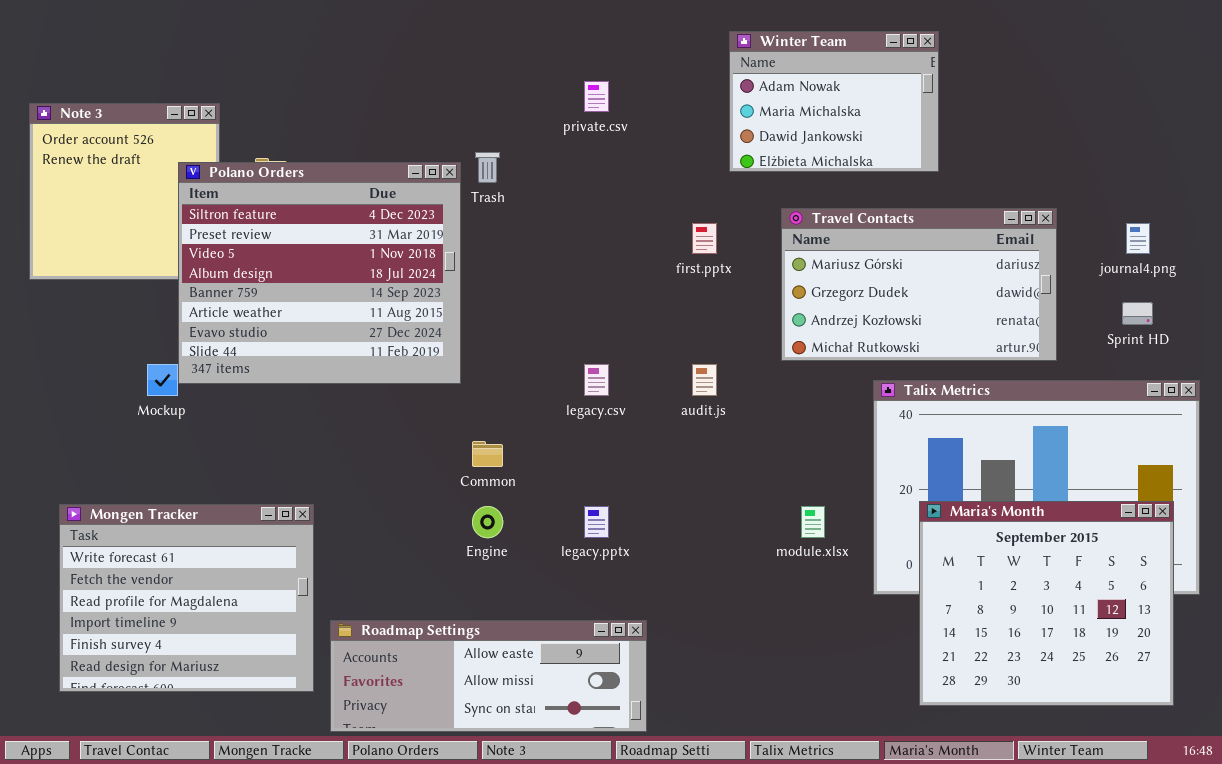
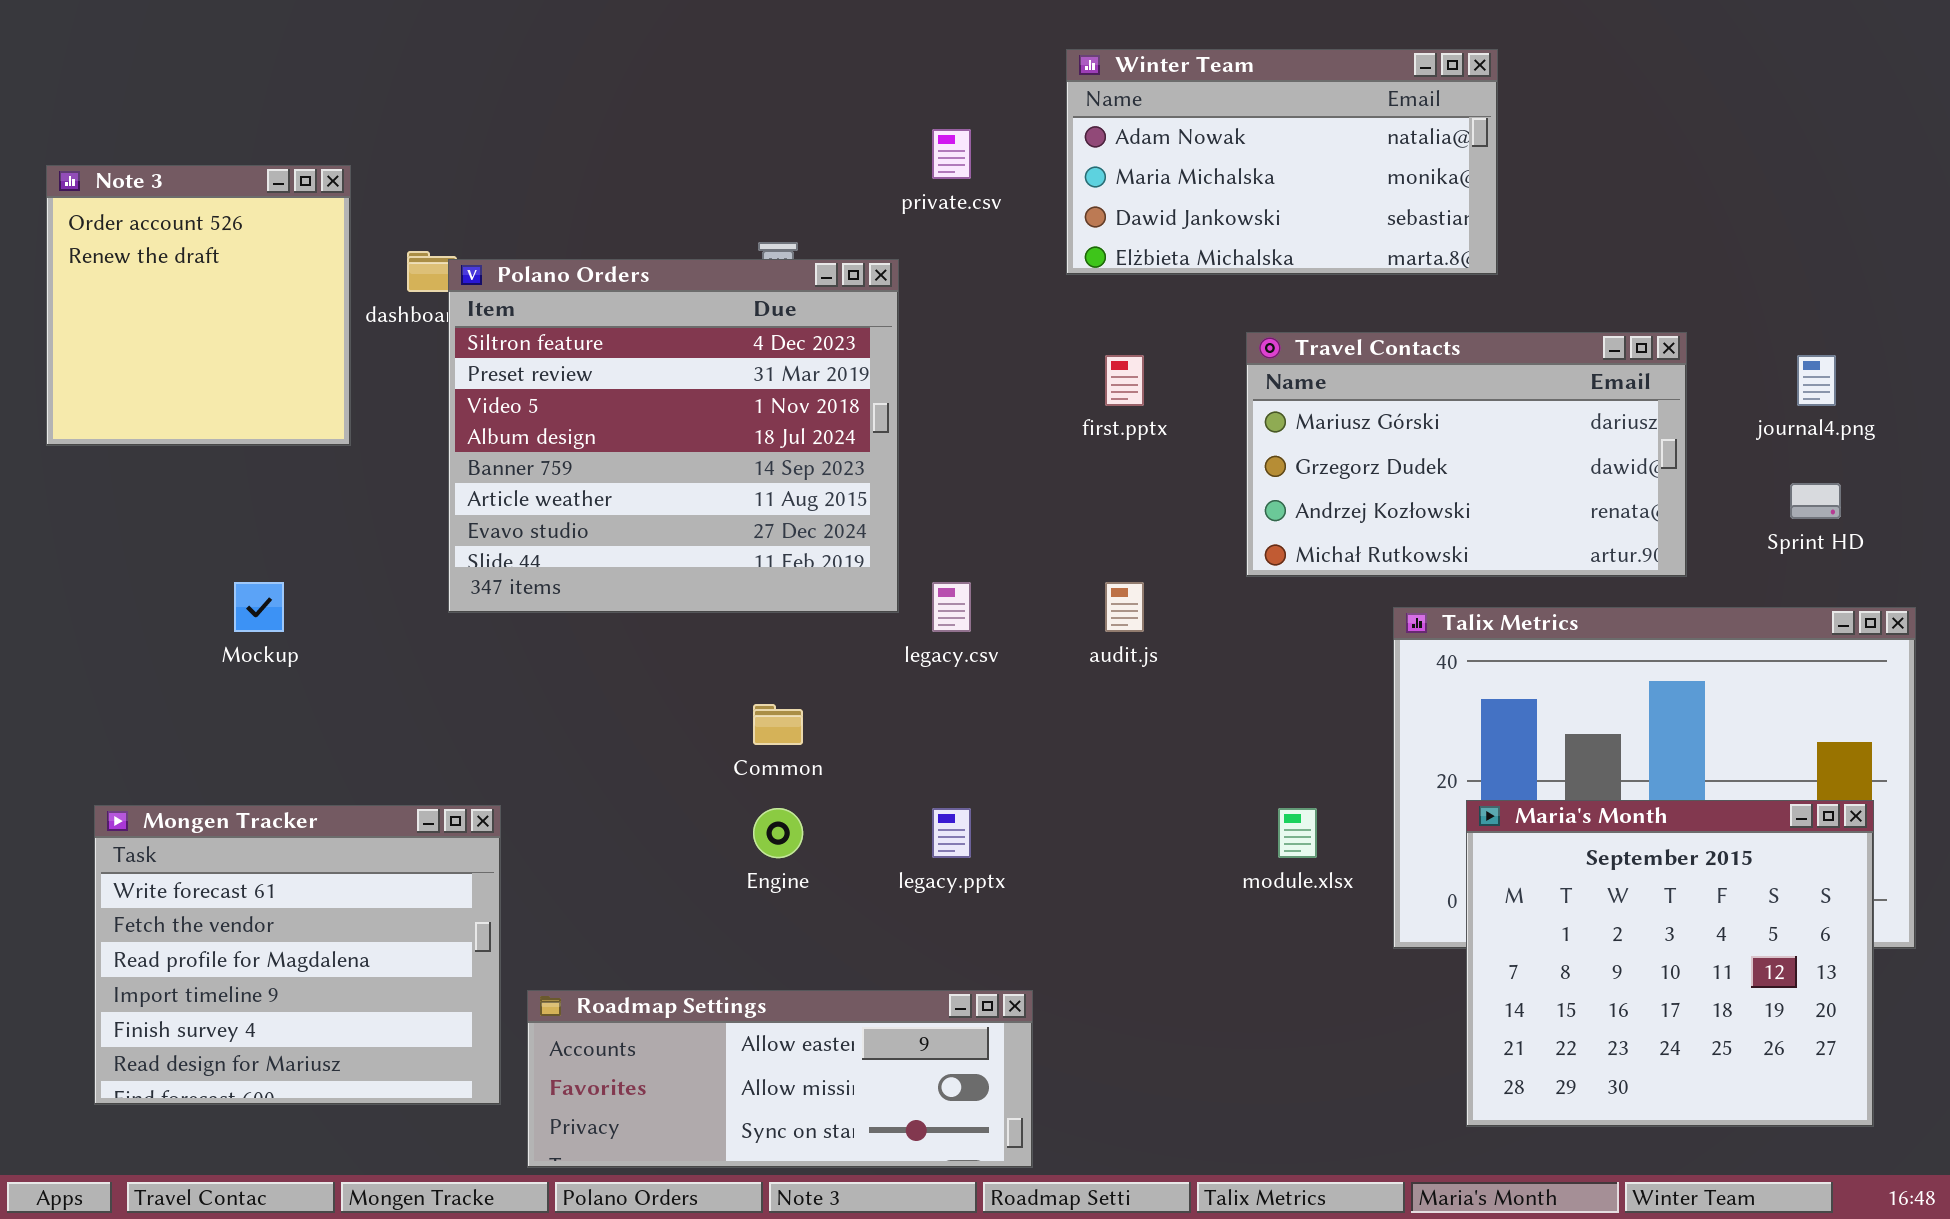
Winter Team: [729,31,939,172] -> [1066,49,1498,275], resized
Polano Orders: [178,162,461,384] -> [448,259,899,613], moved

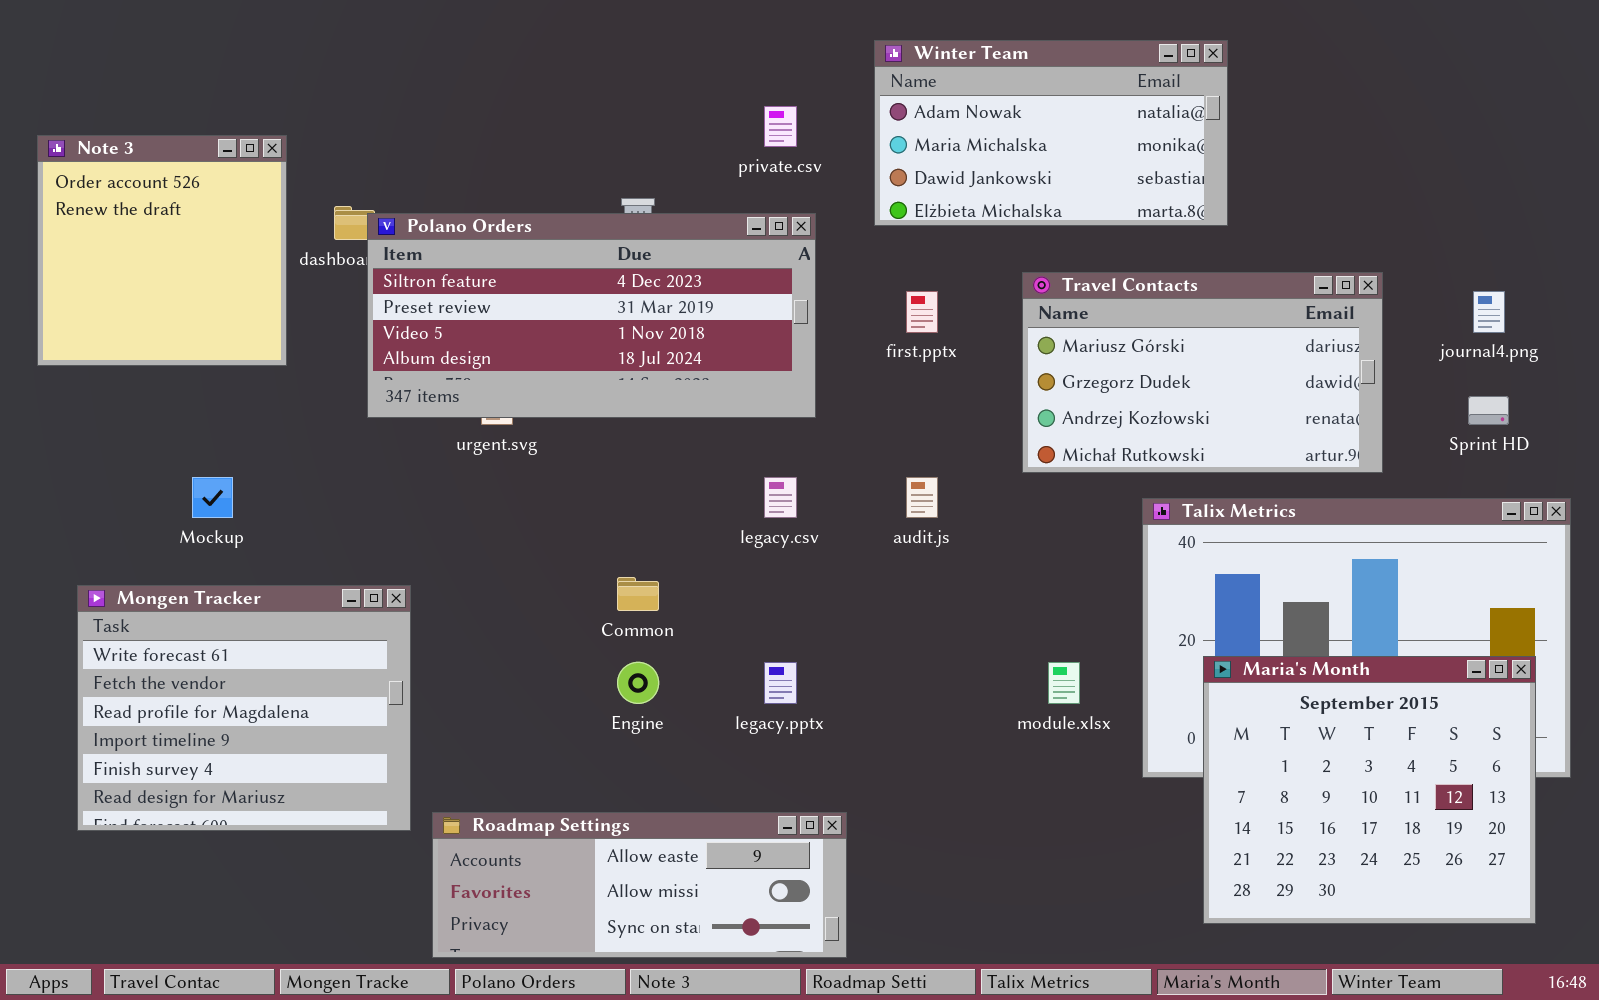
Polano Orders: [448,259,899,613] -> [367,213,816,418], resized
Mongen Tracker: [94,805,501,1105] -> [77,585,411,831], moved

